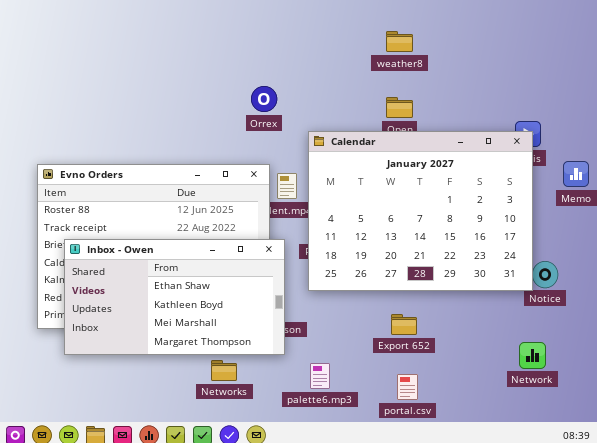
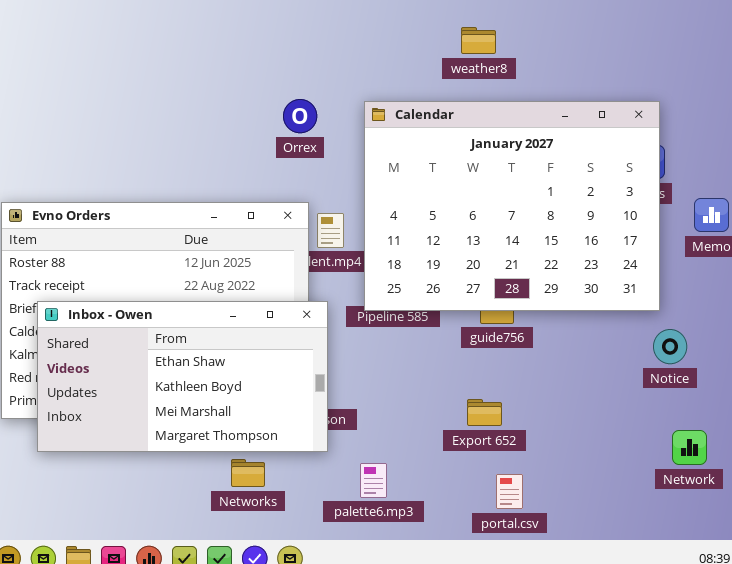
Calendar: [308,131,533,291] -> [364,101,660,311], moved
Network: [519,342,546,369] -> [672,430,707,465], moved
portal.csv: [397,374,418,400] -> [496,474,523,509], moved

